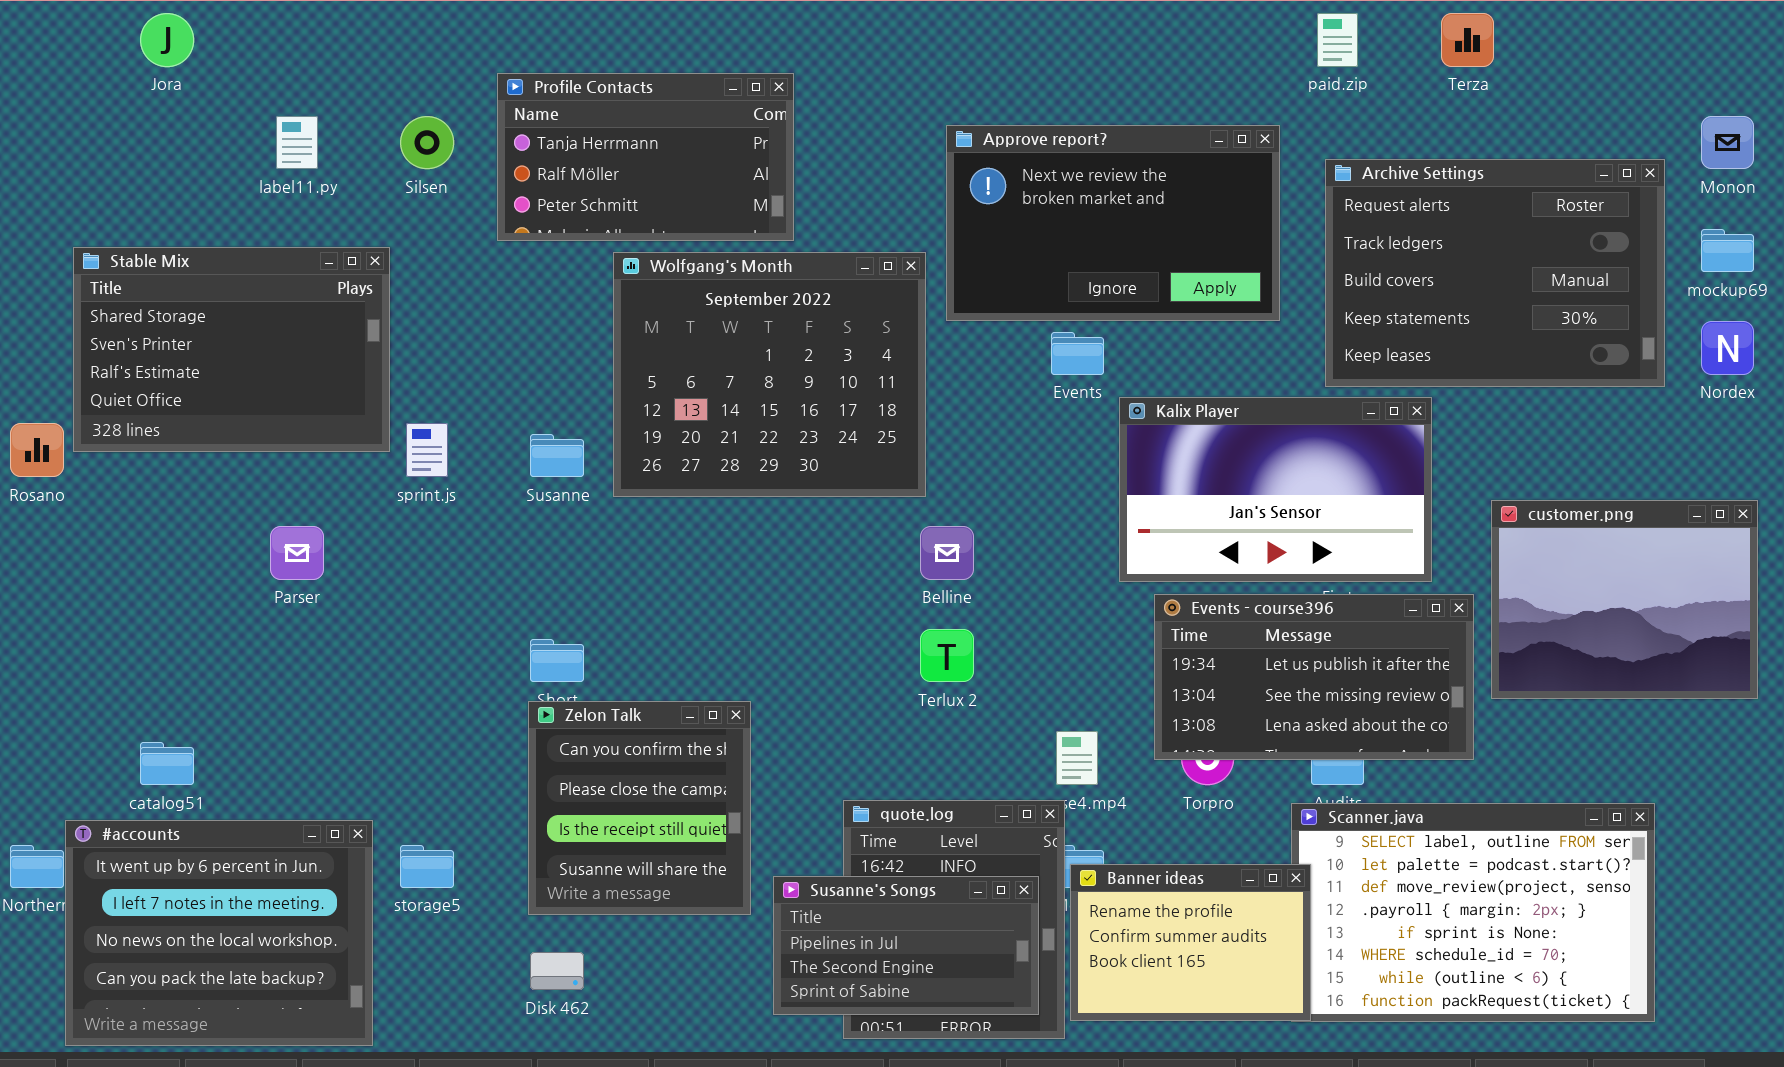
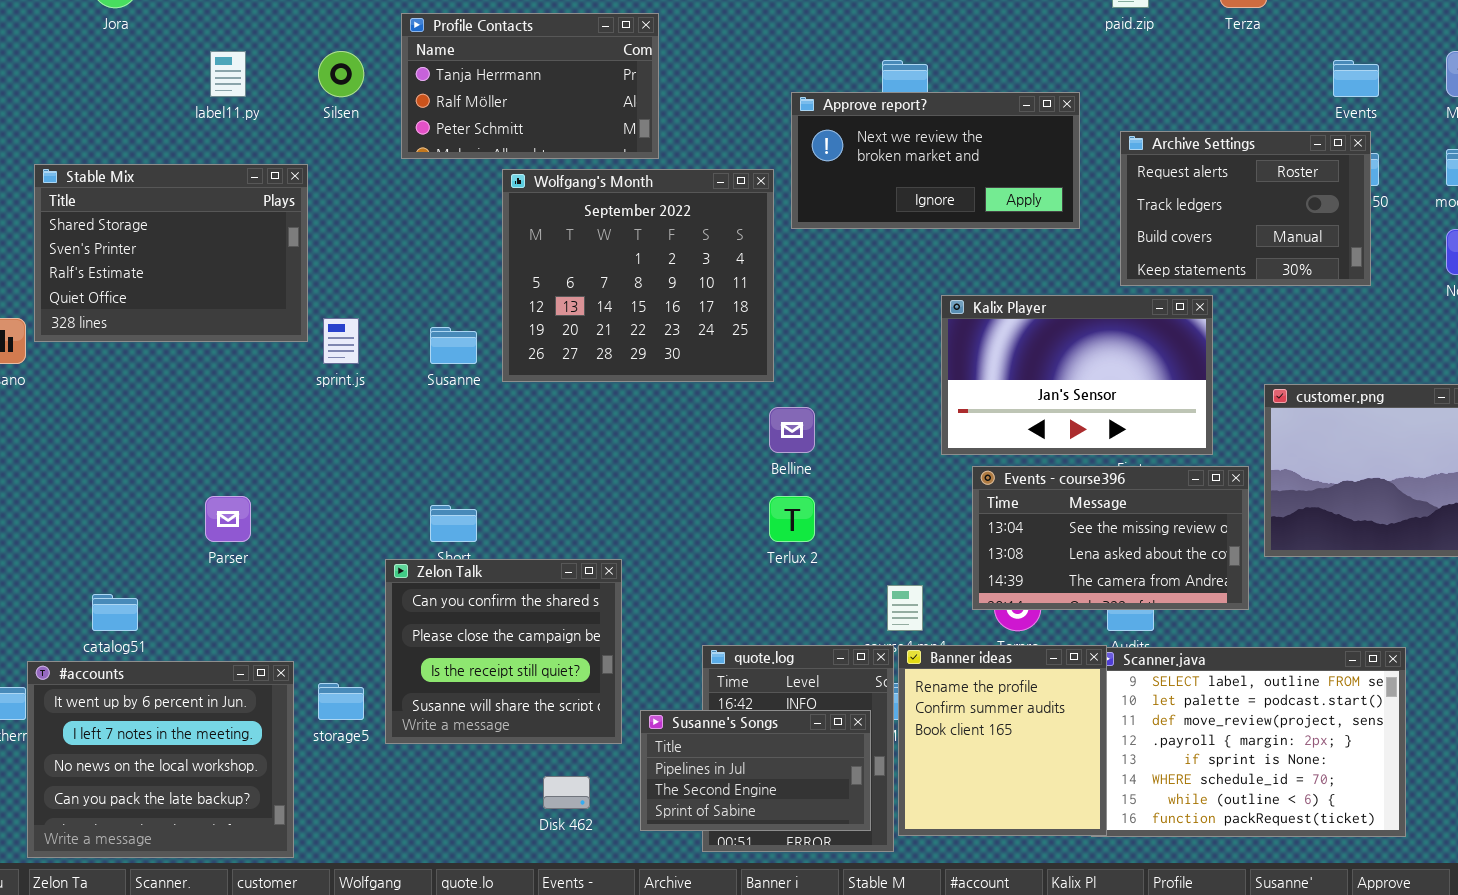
Approve report?: [946,125,1280,321] -> [791,92,1080,229], resized
Archive Settings: [1325,159,1665,387] -> [1120,131,1371,286], resized
Events: [1051,332,1104,375] -> [1333,60,1379,97], moved
Parser: [270,526,324,580] -> [205,496,251,542], moved
Events - course396: [1154,594,1474,760] -> [972,466,1249,610], scrolled down 1 row
Zelon Talk: [528,701,751,915] -> [385,559,622,744], resized
Banner ideas: [1070,864,1311,1021] -> [898,645,1107,836], resized
Disk 462: [530,952,584,990] -> [543,776,590,809], moved

